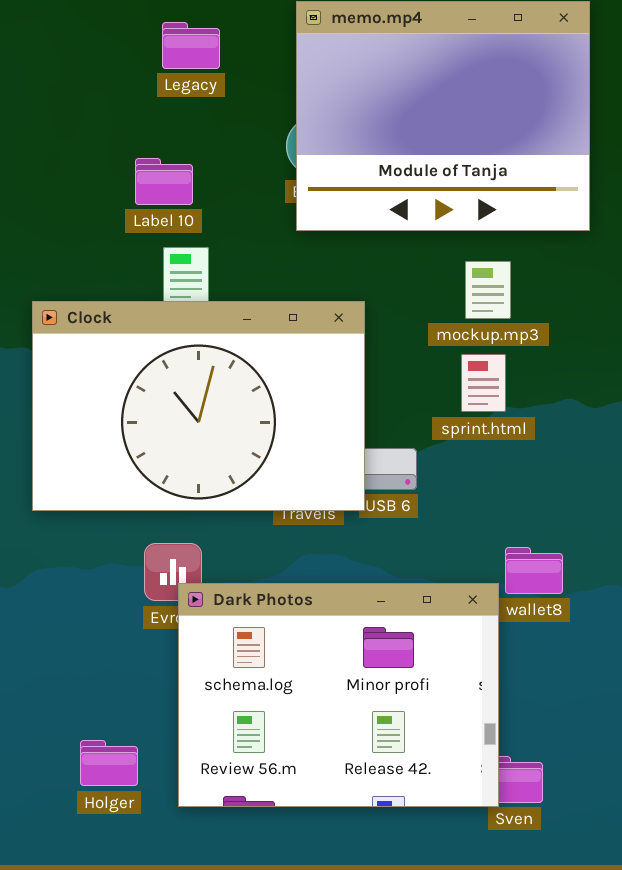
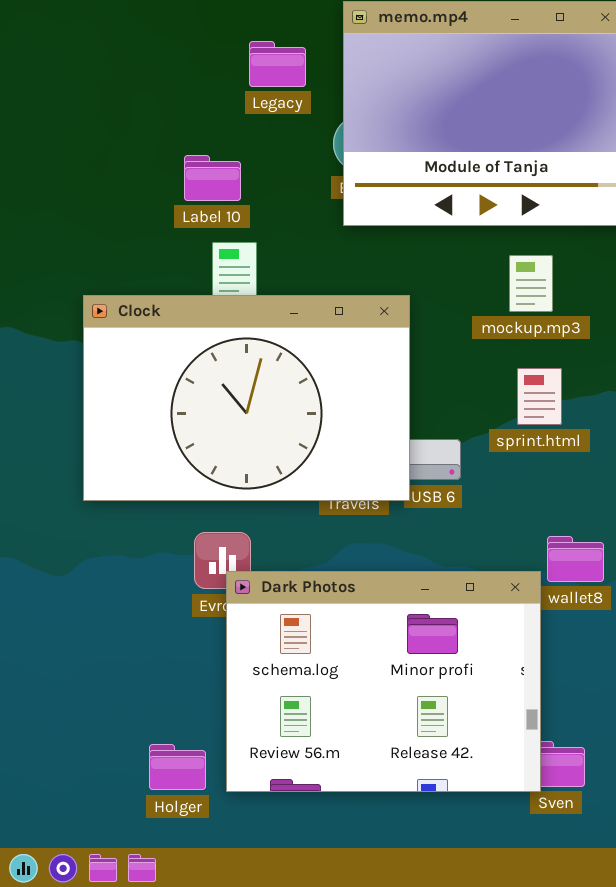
Legacy: [162,22,220,69] -> [249,41,306,87], moved
sprint.html: [461,354,506,412] -> [517,368,562,425], moved
Holger: [80,740,138,786] -> [149,744,206,790], moved

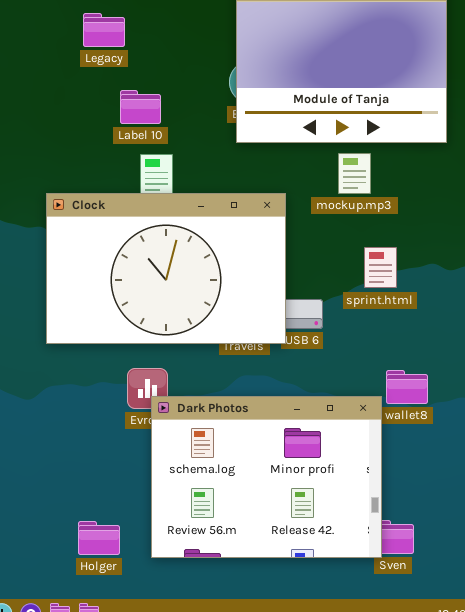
Legacy: [249,41,306,87] -> [83,13,125,47], moved
mockup.mp3: [509,255,553,312] -> [338,153,371,194], moved
Holger: [149,744,206,790] -> [78,521,120,555], moved

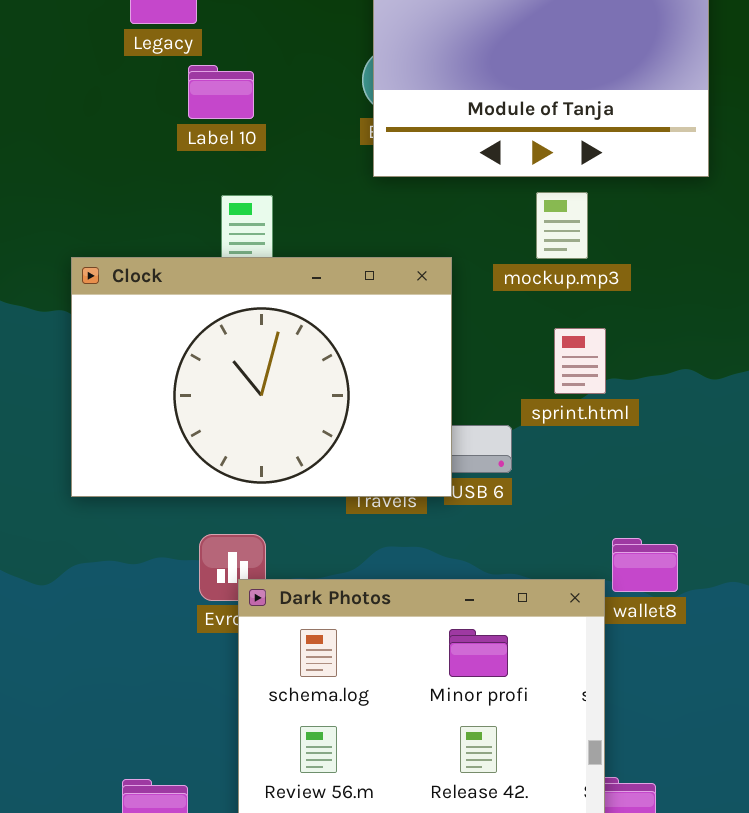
Label 10: [120,90,161,124] -> [188,65,254,119], moved
sprint.html: [364,247,397,288] -> [554,328,606,394], moved

